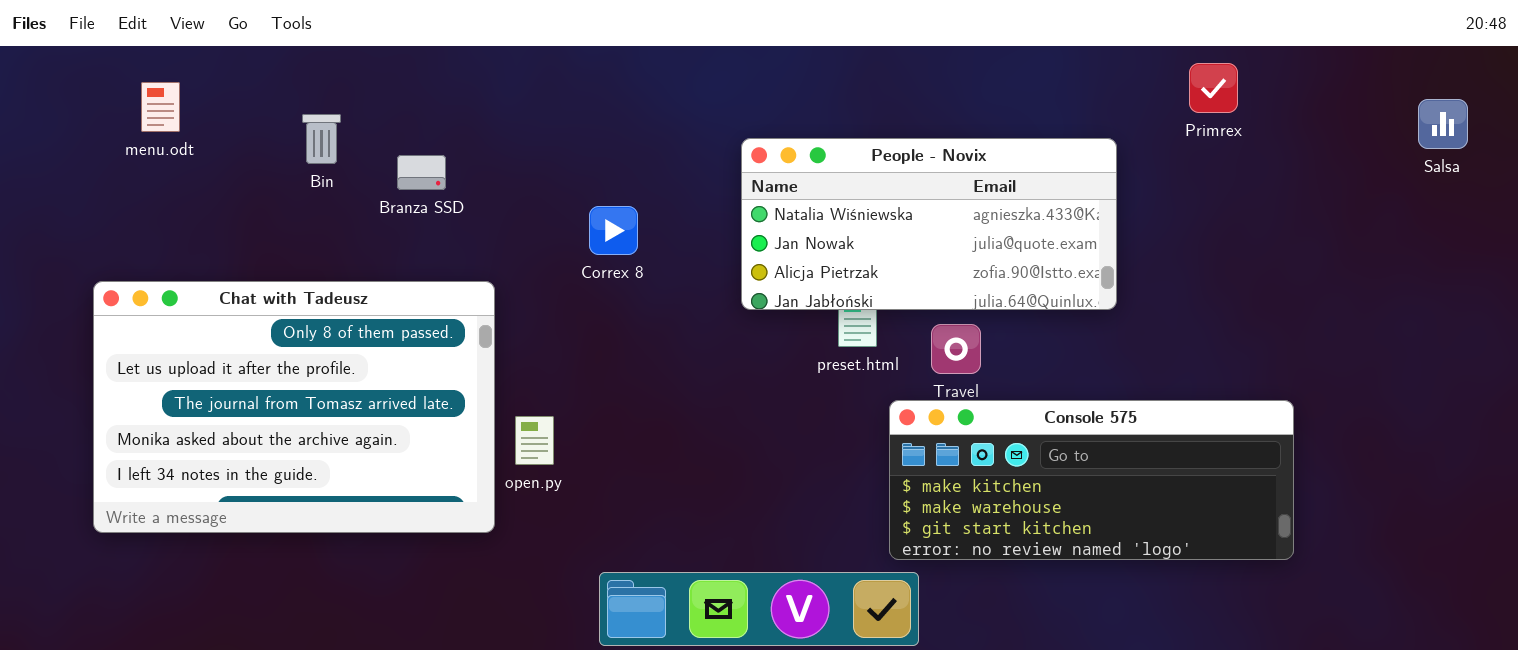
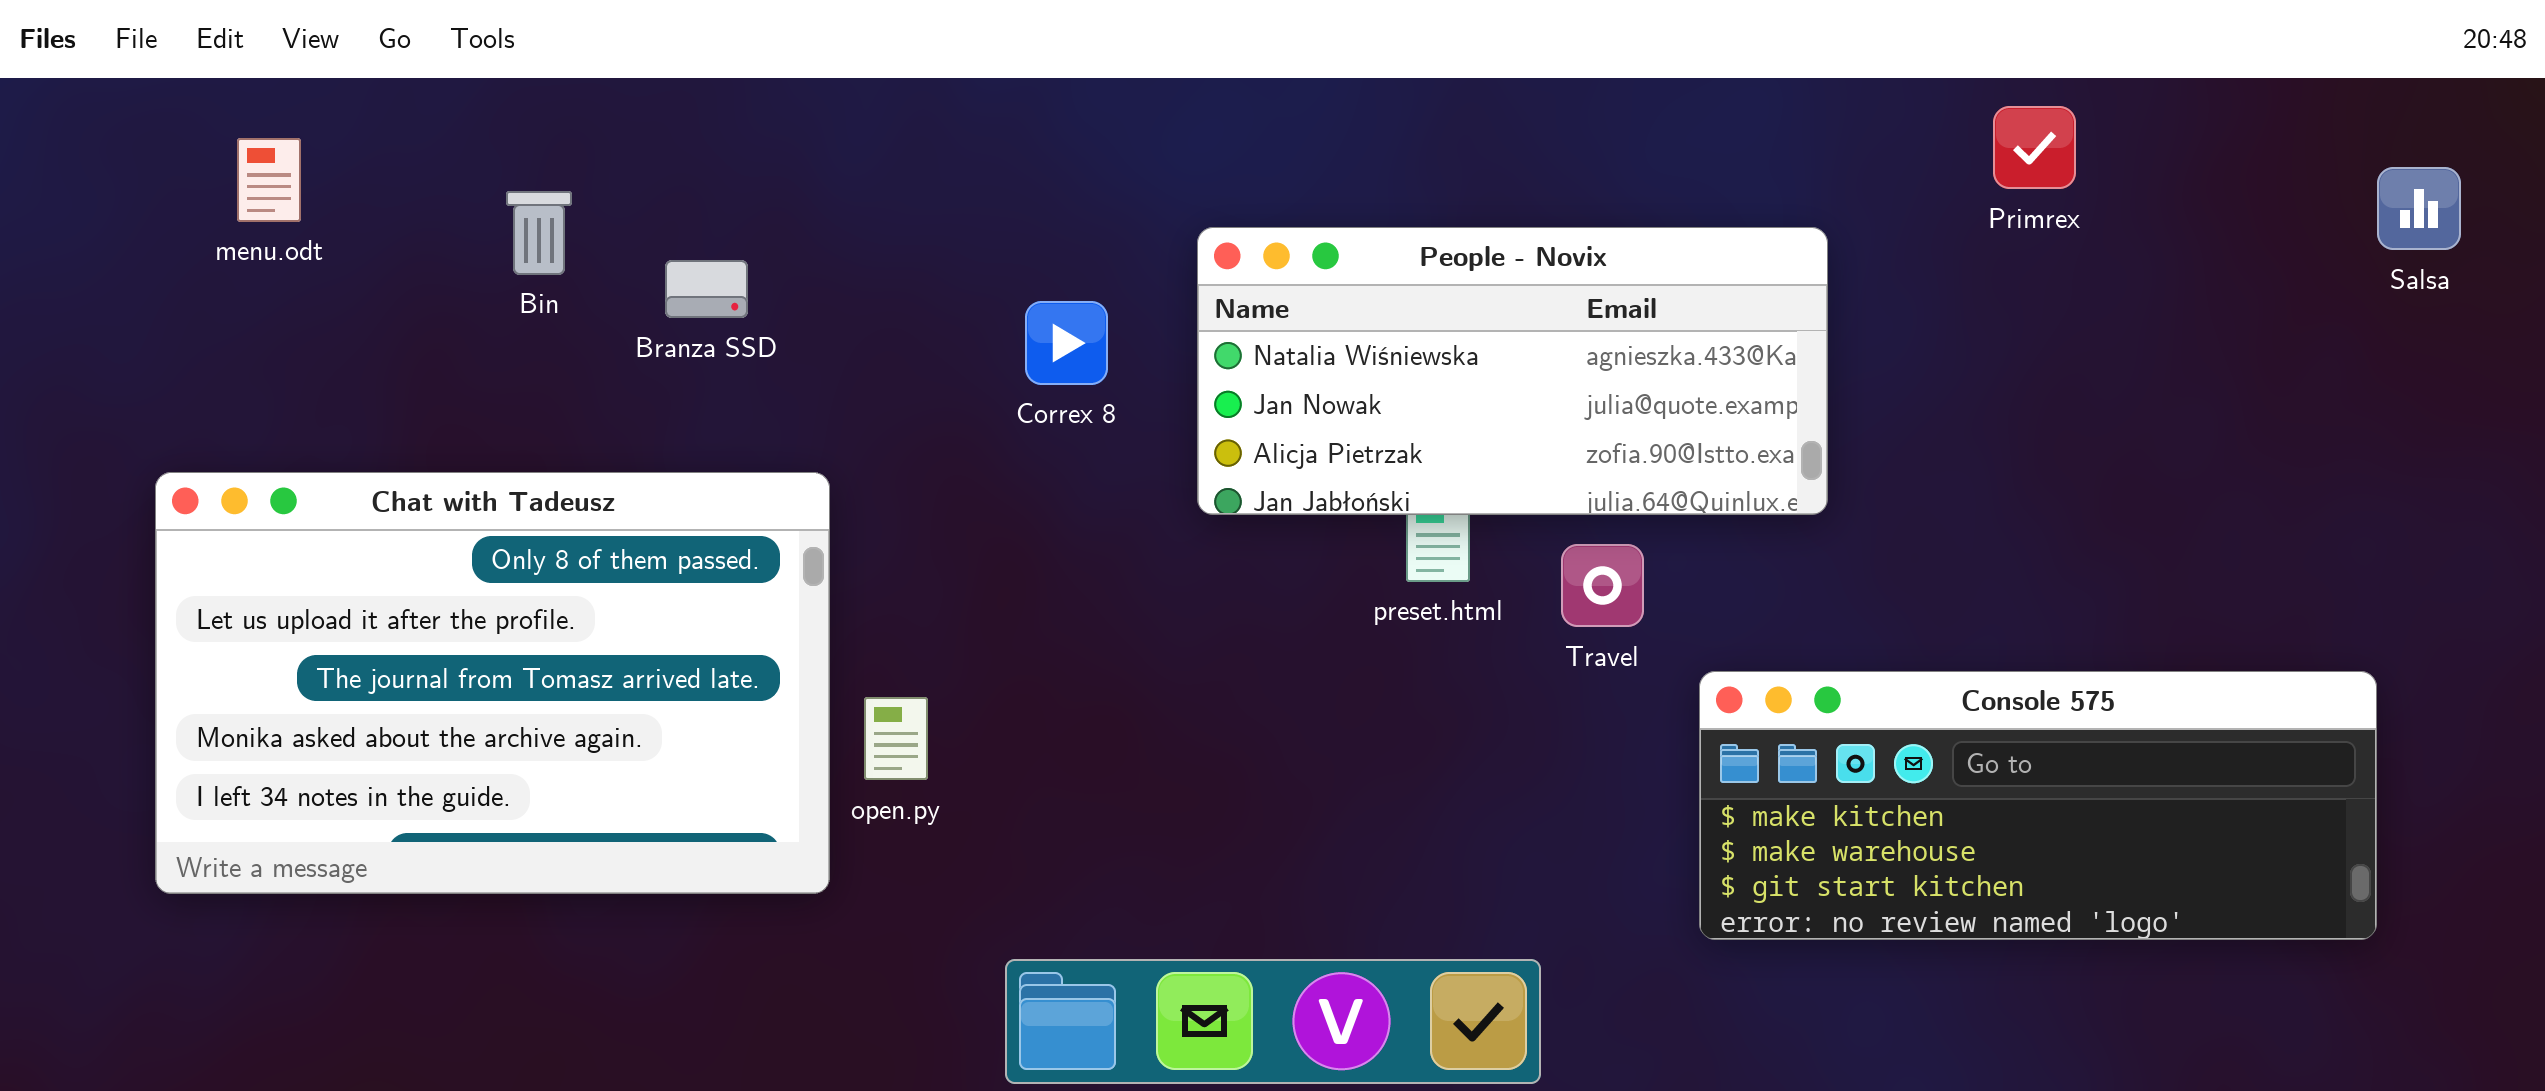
People - Novix: [741,138,1117,310] -> [1197,227,1828,515], moved
Correx 8: [589,206,638,255] -> [1025,301,1108,385], moved
Console 575: [889,400,1294,560] -> [1699,671,2377,940], moved

